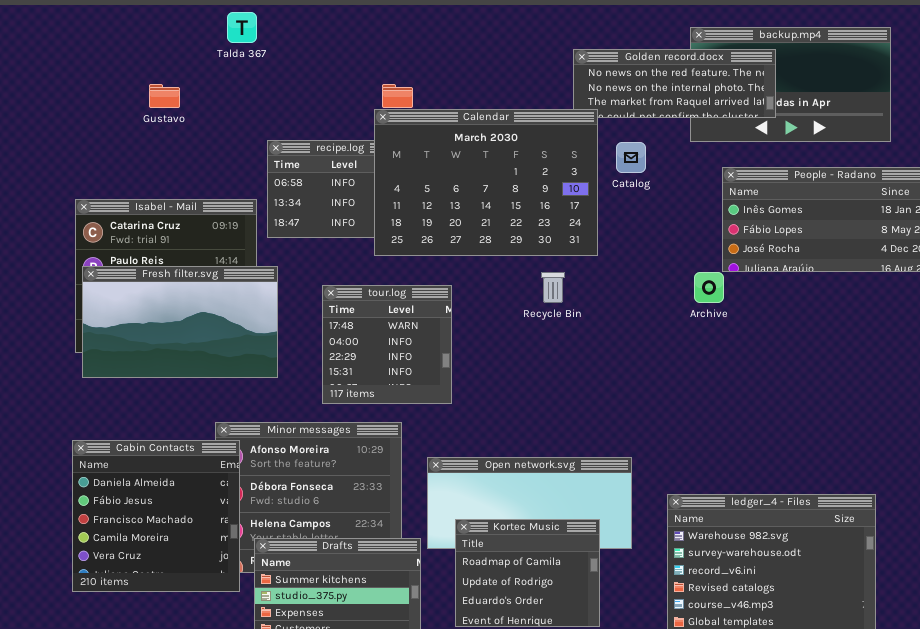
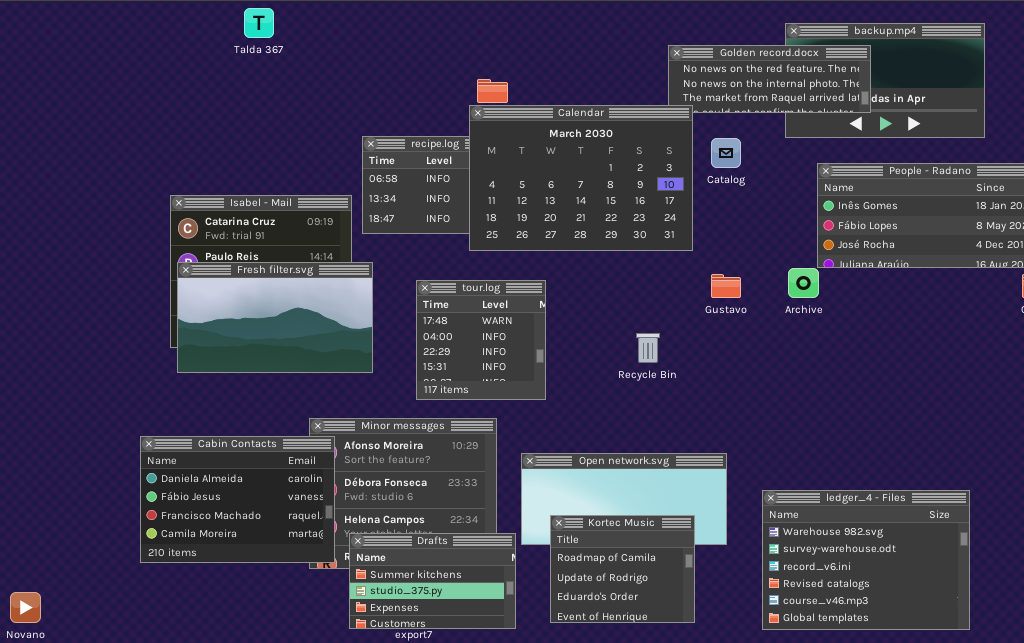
Talda 367: [227,12,257,43] -> [244,8,274,38], moved
Gustavo: [149,84,180,108] -> [711,274,741,298], moved
Recycle Bin: [541,272,565,303] -> [636,333,660,363], moved
Cabin Contacts: [72,440,240,592] -> [140,436,335,563], resized

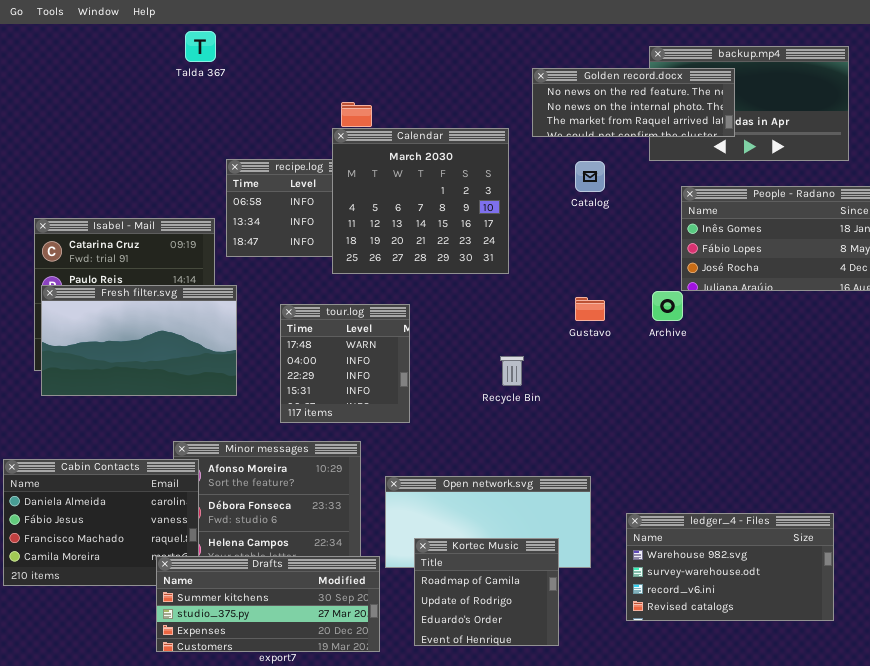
Talda 367: [244,8,274,38] -> [185,31,216,62], moved
Calendar: [469,105,693,251] -> [332,128,509,274], resized
ledger_4 - Files: [762,490,970,630] -> [626,513,834,621], resized
Drafts: [349,533,516,629] -> [156,556,380,652], resized

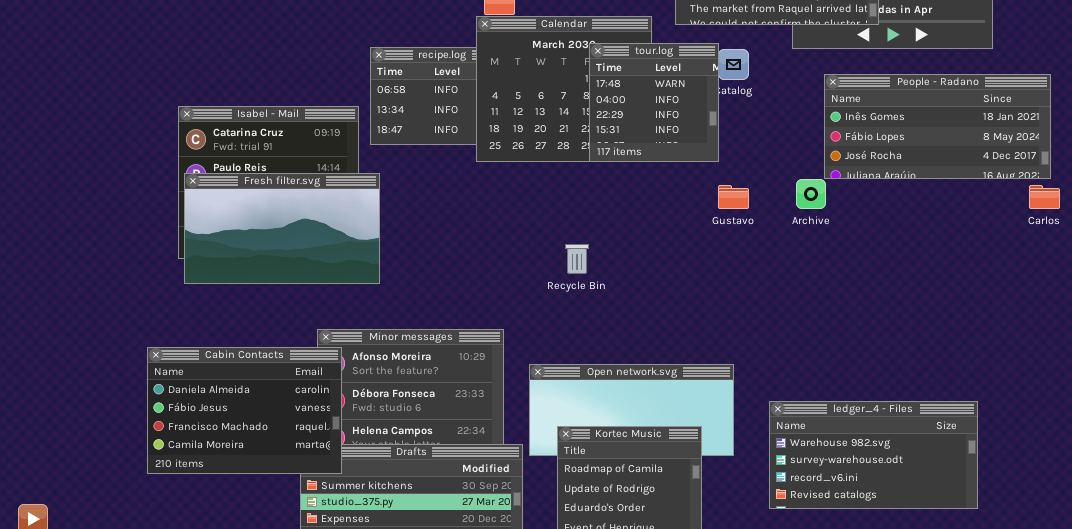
tour.log: [280,304,410,423] -> [589,43,719,162], moved
Recycle Bin: [500,356,524,386] -> [565,244,589,274], moved
Cabin Contacts: [3,459,199,586] -> [147,347,342,474], raised

